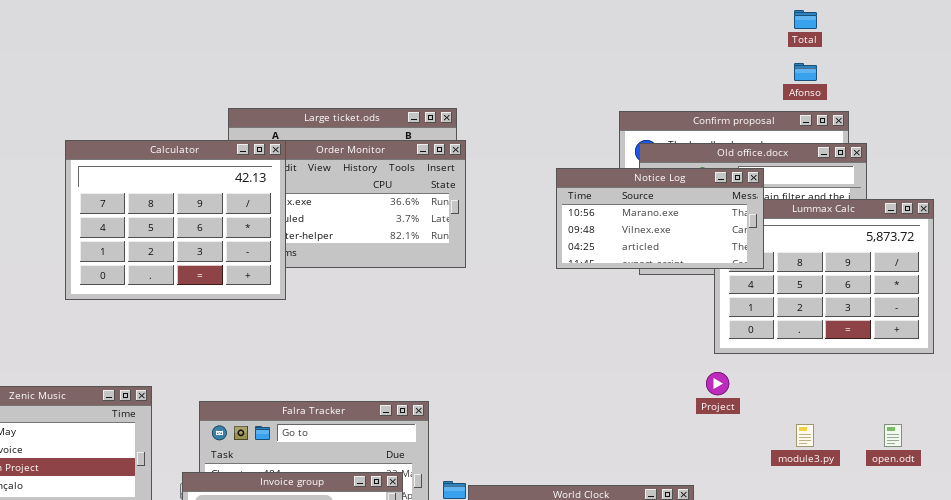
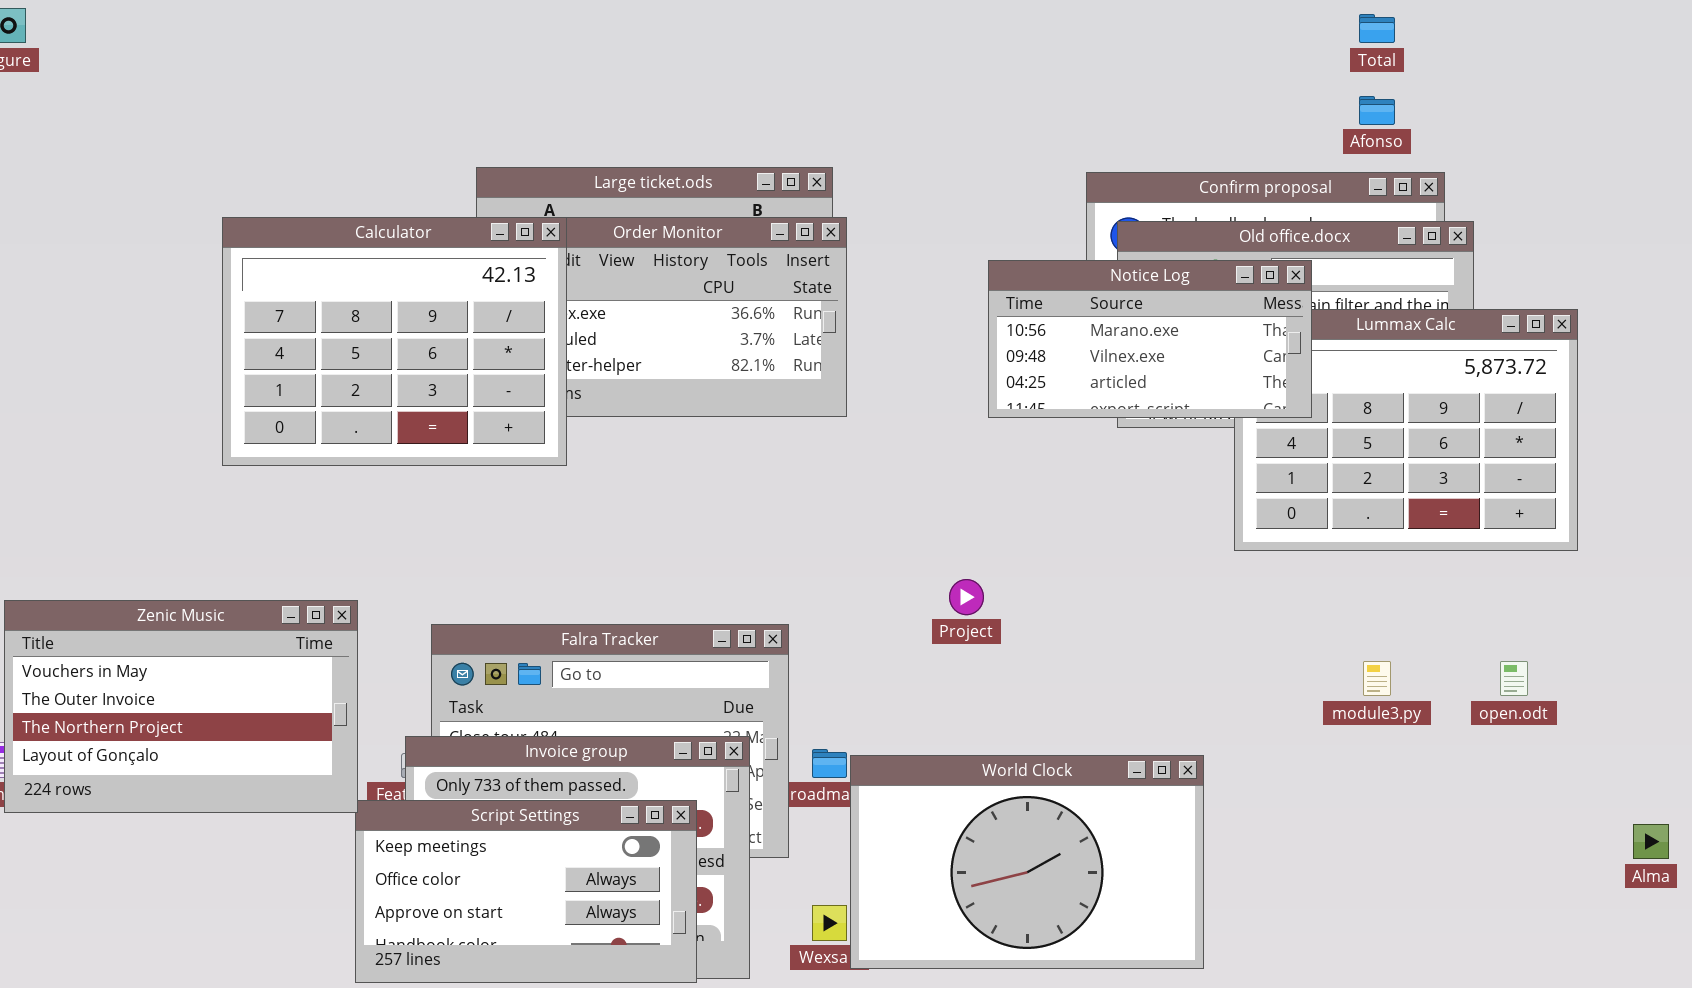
Project: [706,372,729,395] -> [949,579,984,615], moved

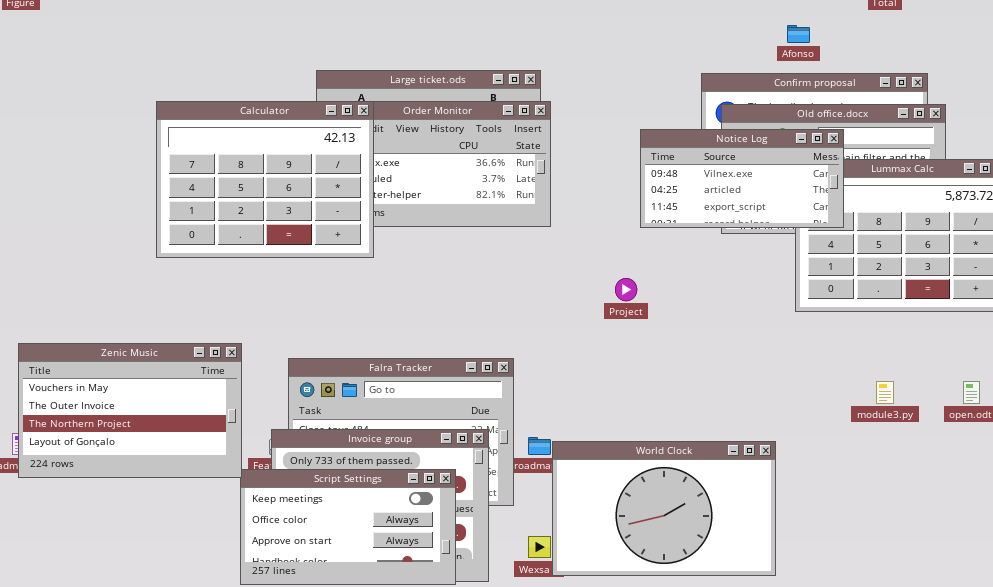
Afonso: [1359,96,1395,125] -> [787,25,810,43], moved
Notice Log: [988,260,1312,418] -> [640,129,844,228], scrolled down 1 row
Project: [949,579,984,615] -> [615,278,637,301], moved

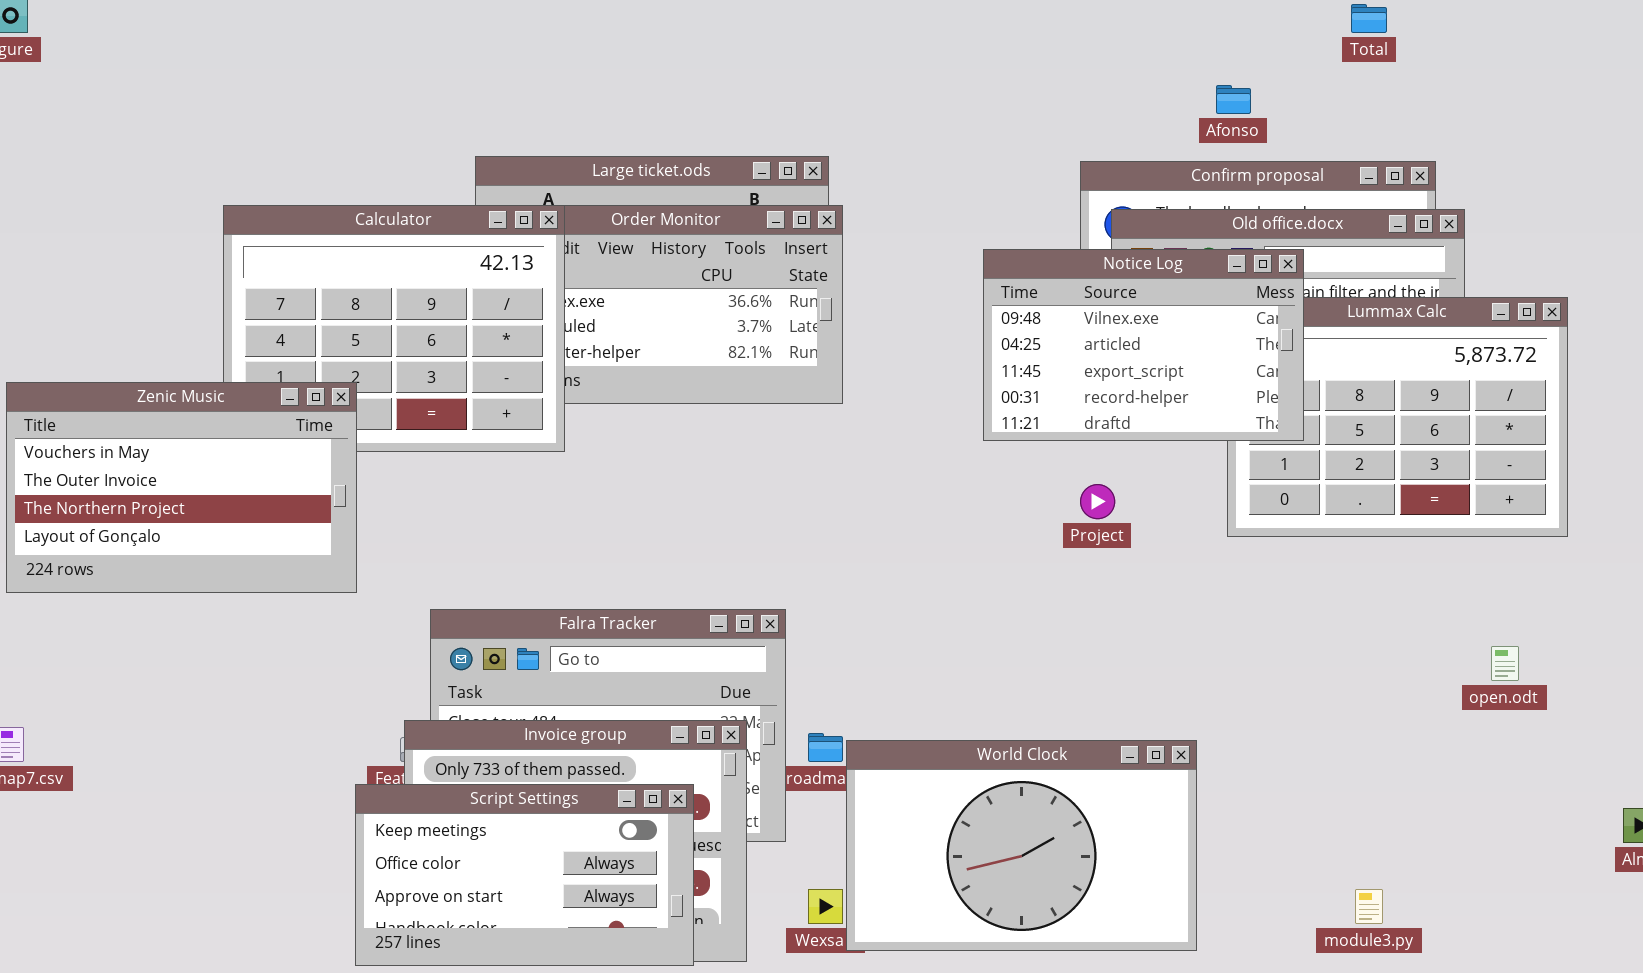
Notice Log: [640,129,844,228] -> [983,249,1304,441], resized
Project: [615,278,637,301] -> [1080,484,1115,519], moved
Zenic Music: [18,343,242,478] -> [6,382,357,593], moved
module3.py: [876,381,894,404] -> [1355,889,1383,924], moved

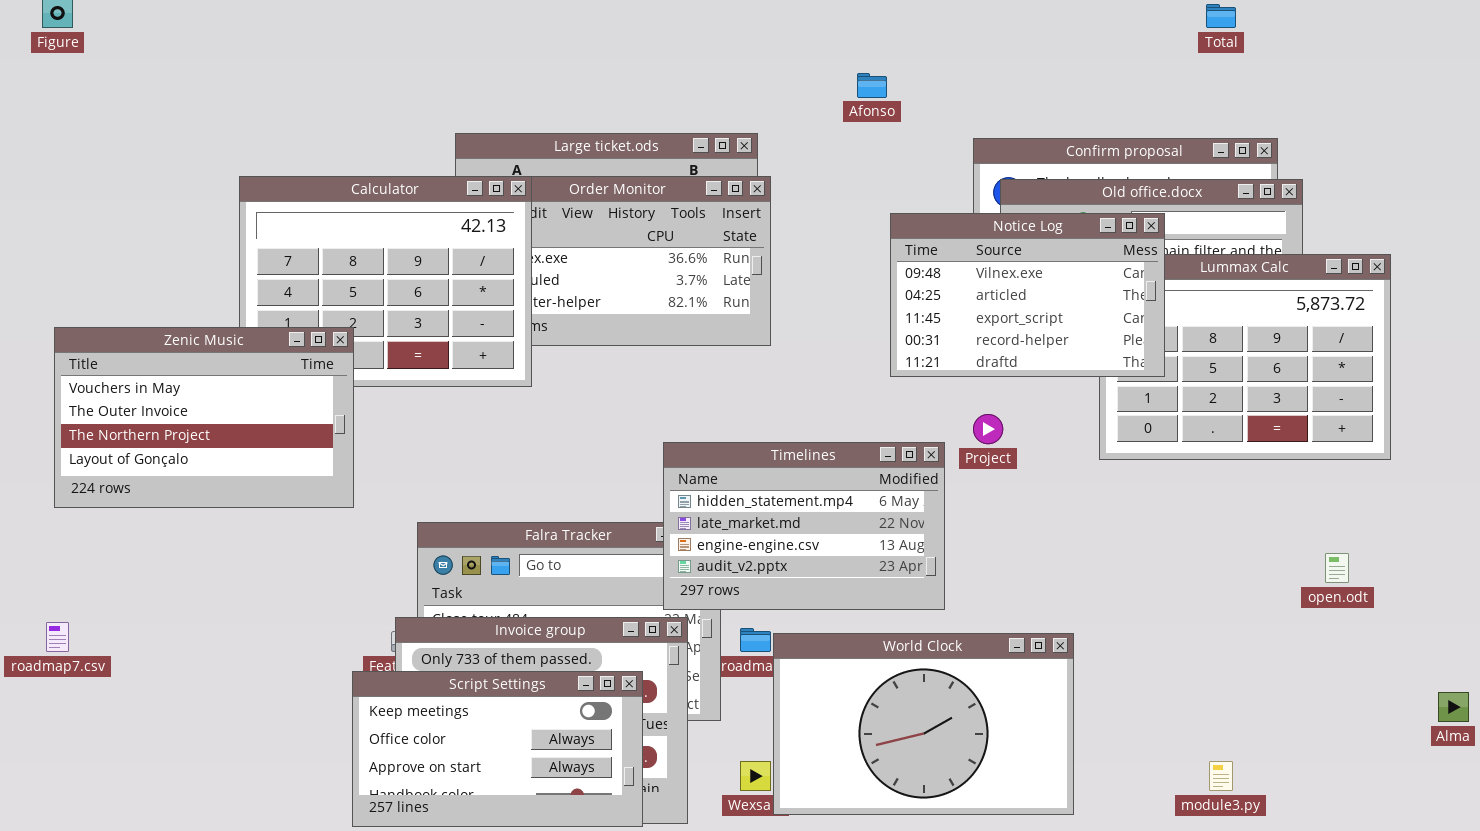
Afonso: [1216,85,1251,114] -> [857,73,887,98], moved
Timelines: none -> [663,442,945,610], opened

